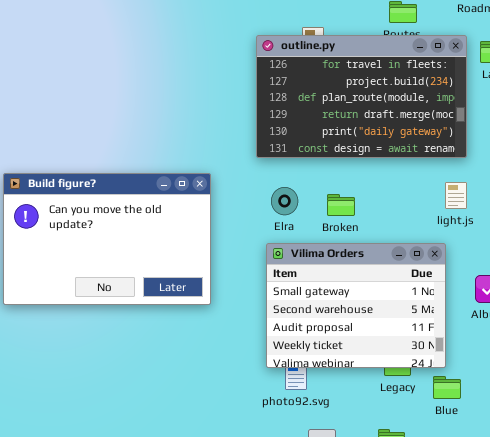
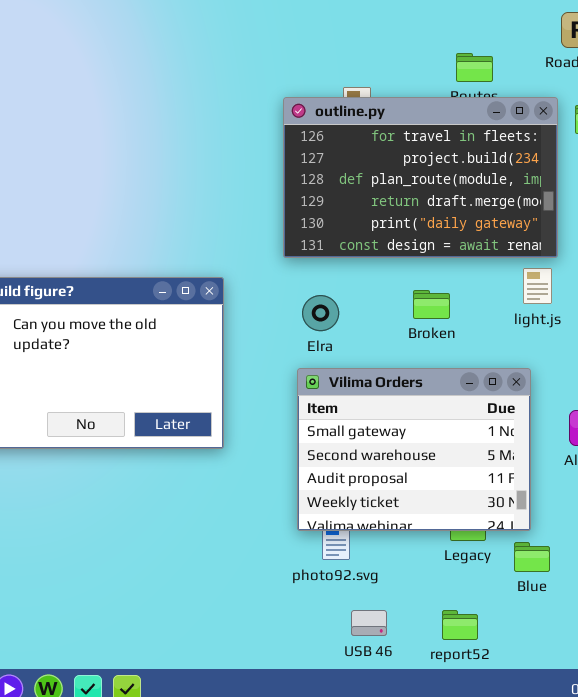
light.js: [445,182,467,209] -> [523,268,552,304], moved
Broken: [327,194,355,216] -> [413,290,450,319], moved

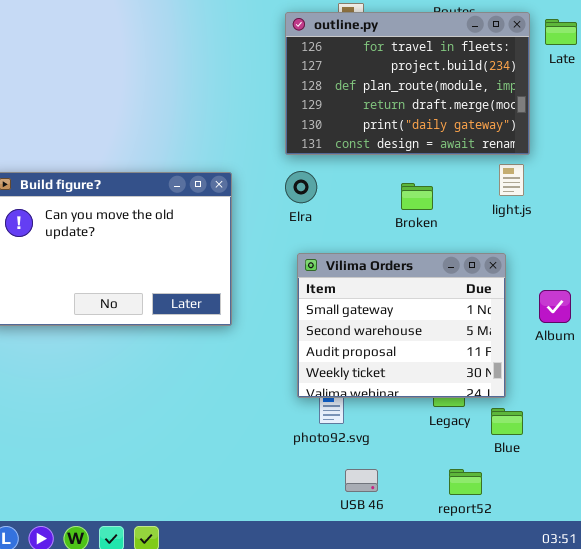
Elra: [302,295,339,331] -> [285,171,317,203], moved
report52: [442,610,478,640] -> [449,469,482,495], moved

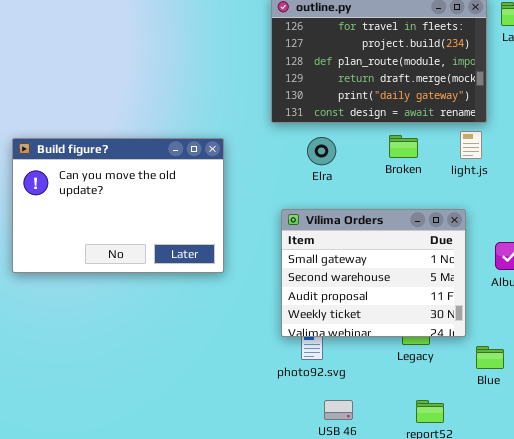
Elra: [285,171,317,203] -> [307,137,336,165], moved
Broken: [401,183,433,210] -> [389,135,418,158], moved
Blue: [491,408,523,435] -> [476,346,504,369], moved

